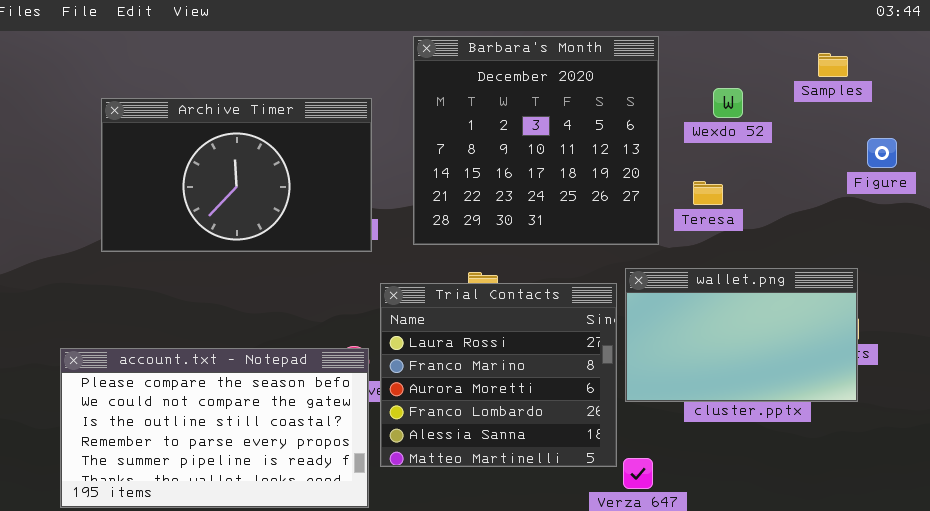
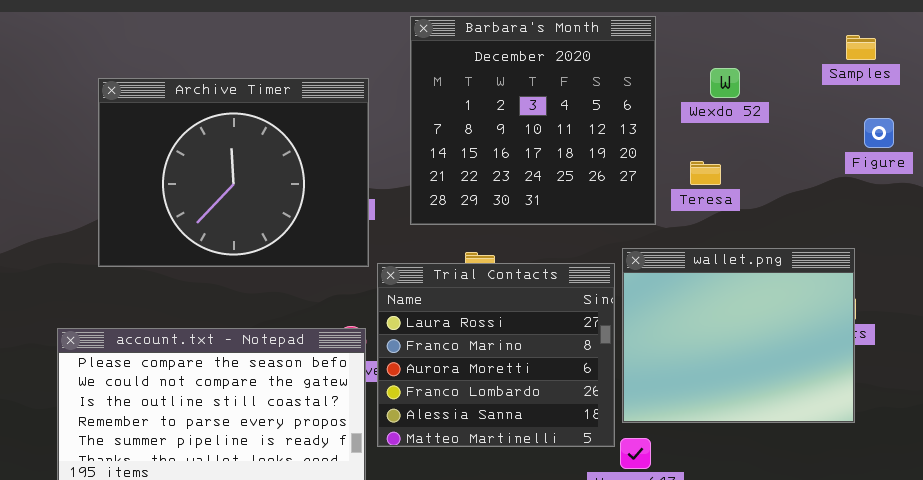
Samples: [818,53,848,77] -> [846,35,876,60], moved
Archive Timer: [101,98,372,252] -> [98,78,369,267], resized
wallet.png: [625,268,858,402] -> [622,248,855,423], resized

